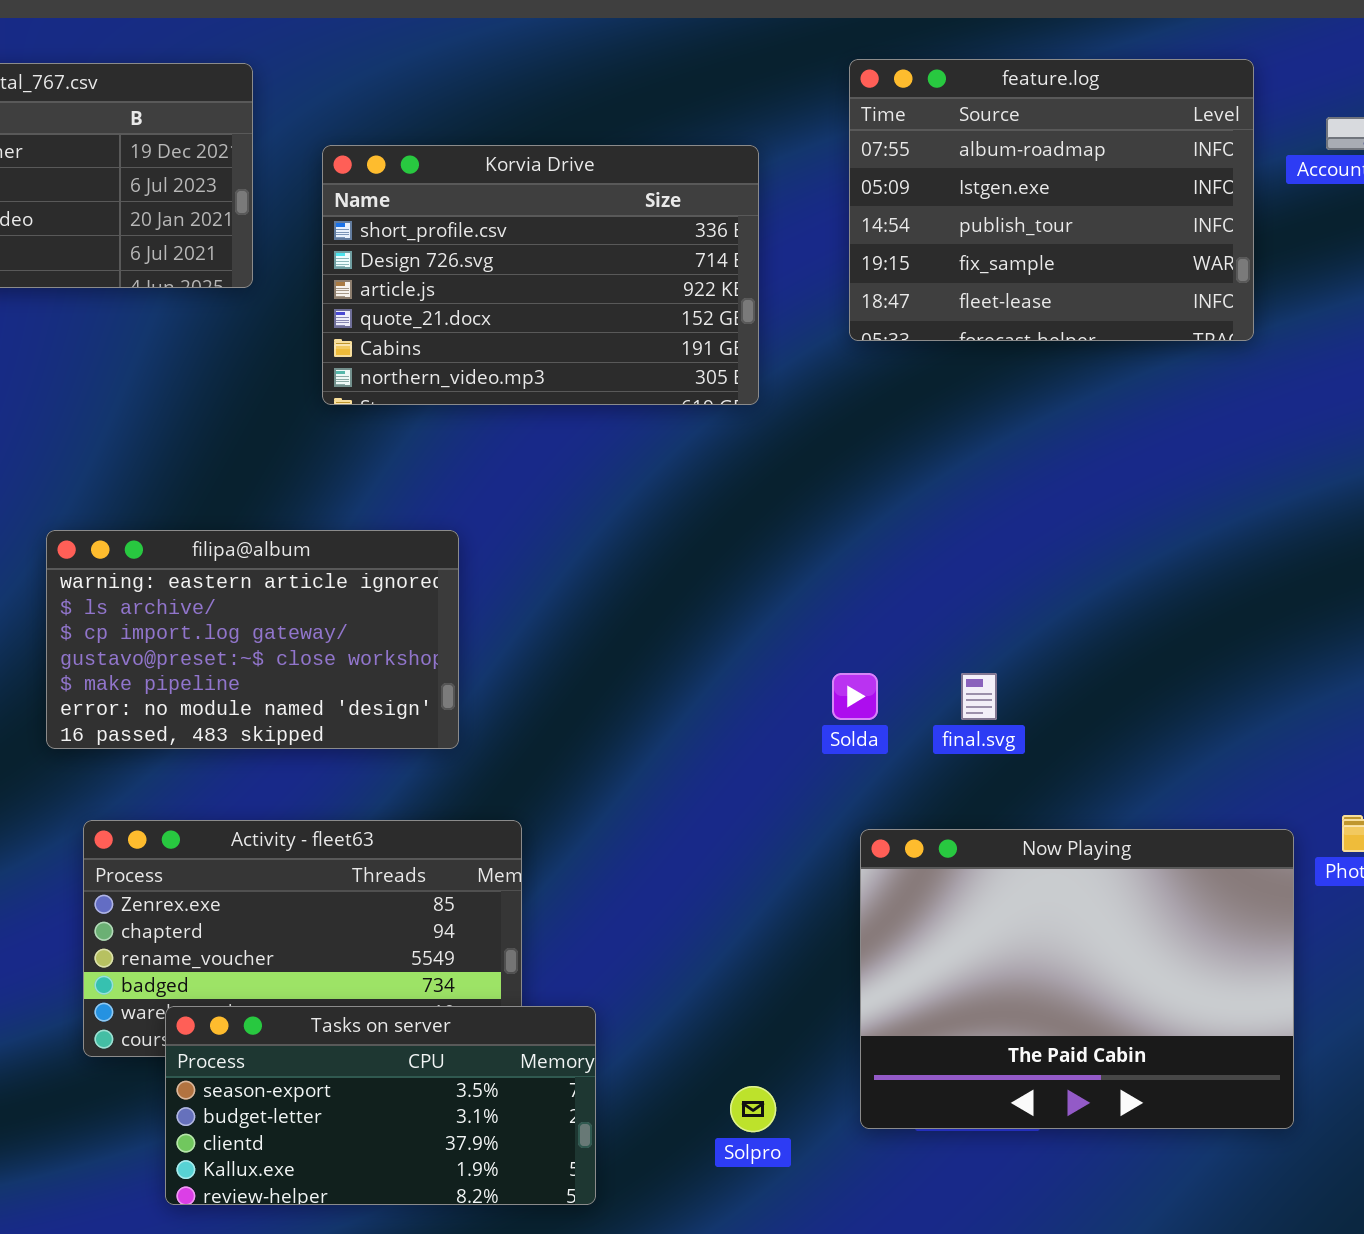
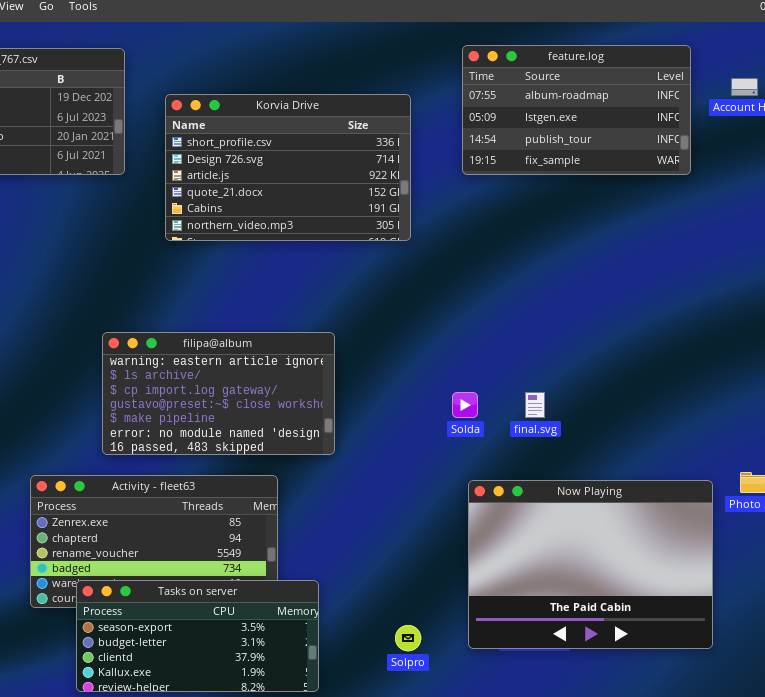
feature.log: [849,59,1254,341] -> [462,45,691,175], resized
filipa@album: [46,530,459,749] -> [102,332,335,455], moved

